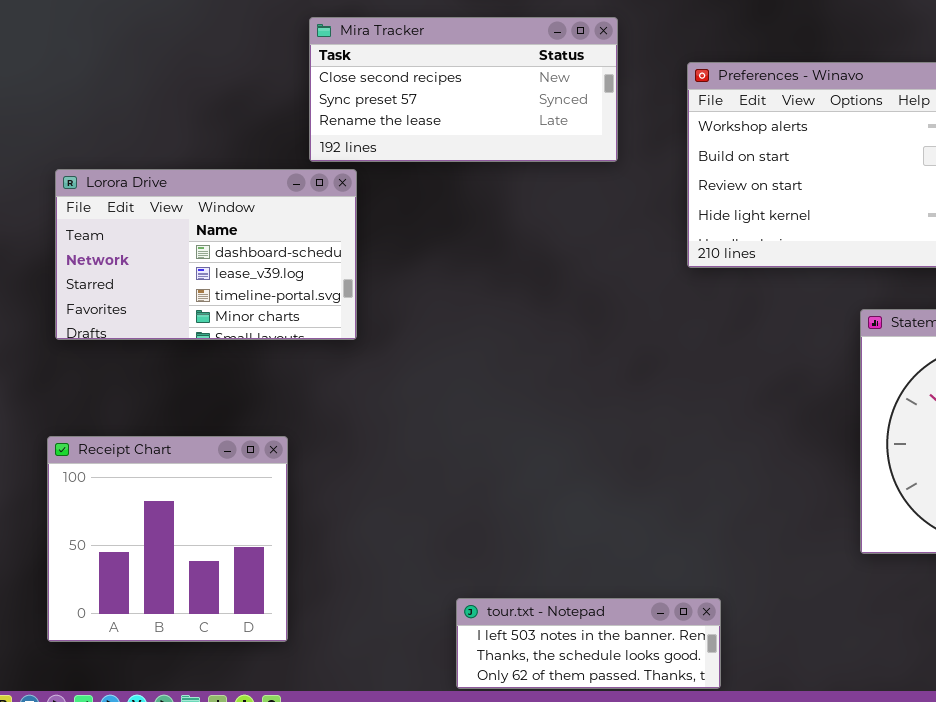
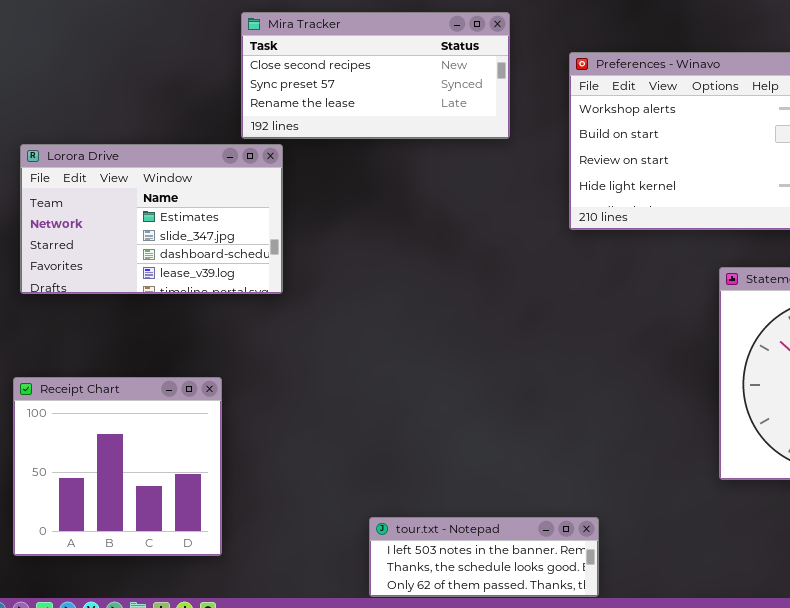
Lorora Drive: [55,169,357,340] -> [20,144,283,294], scrolled up 2 rows

